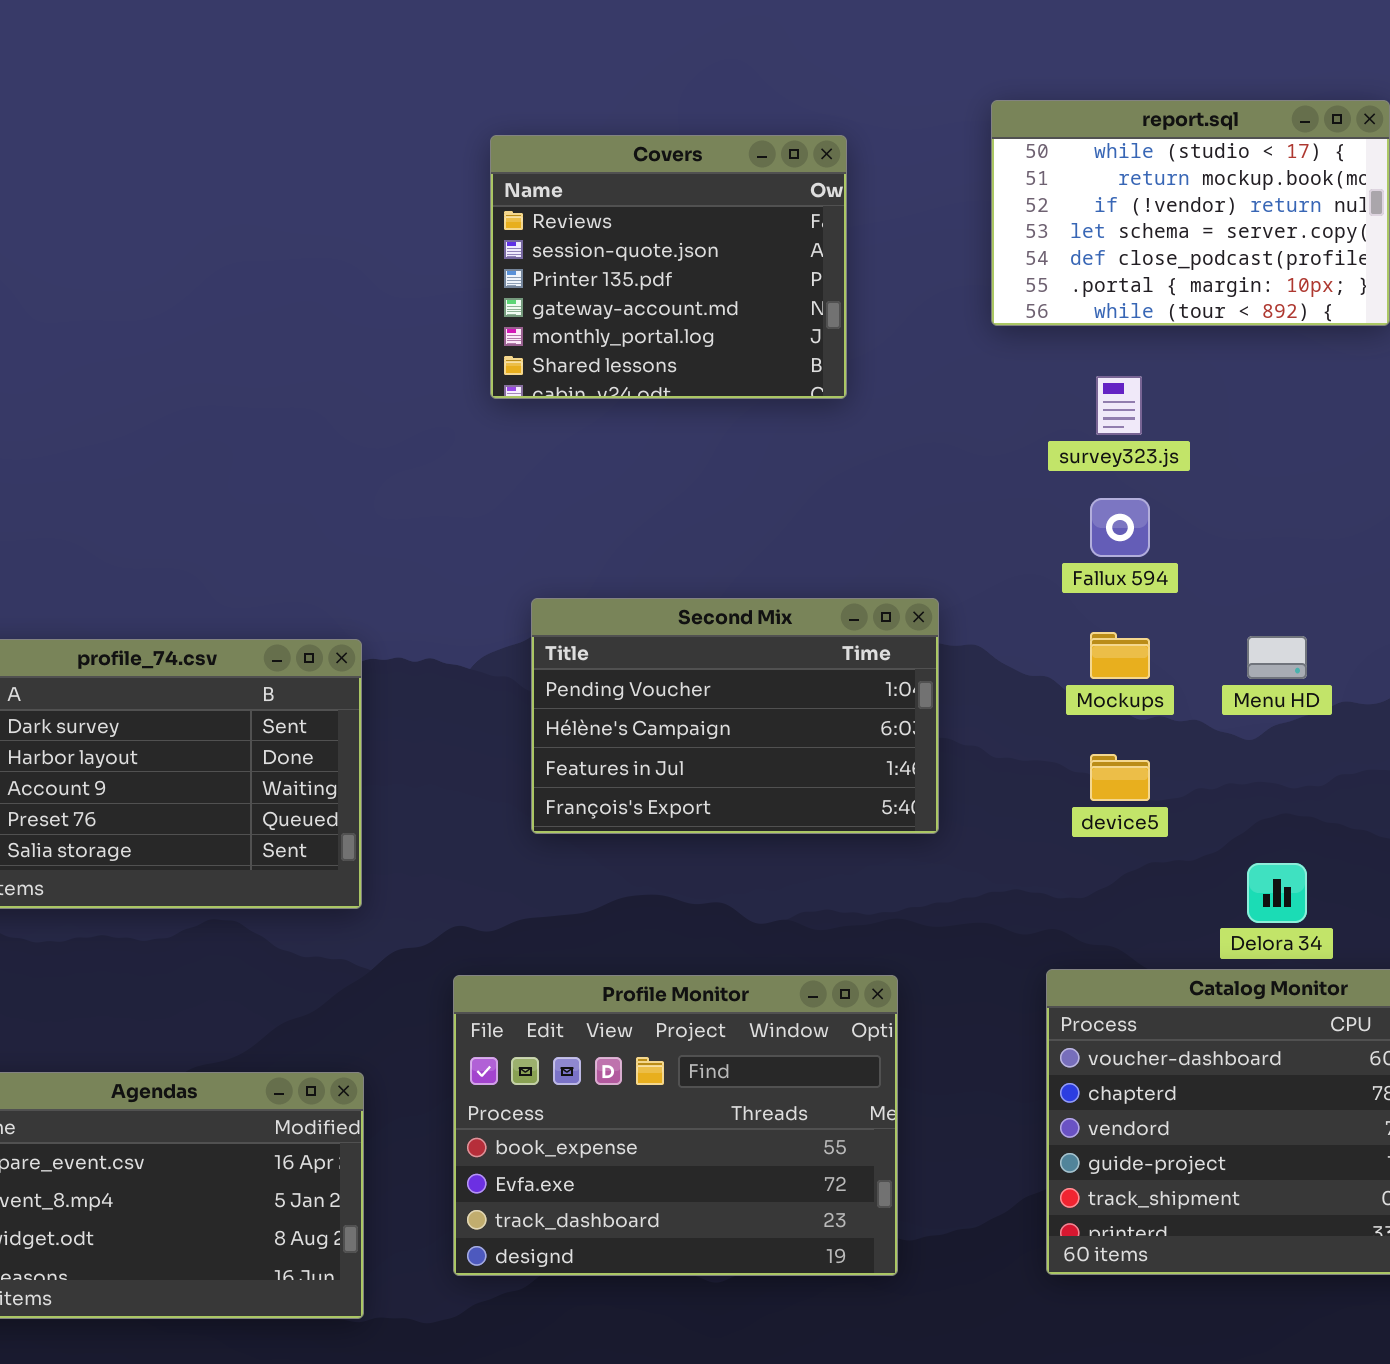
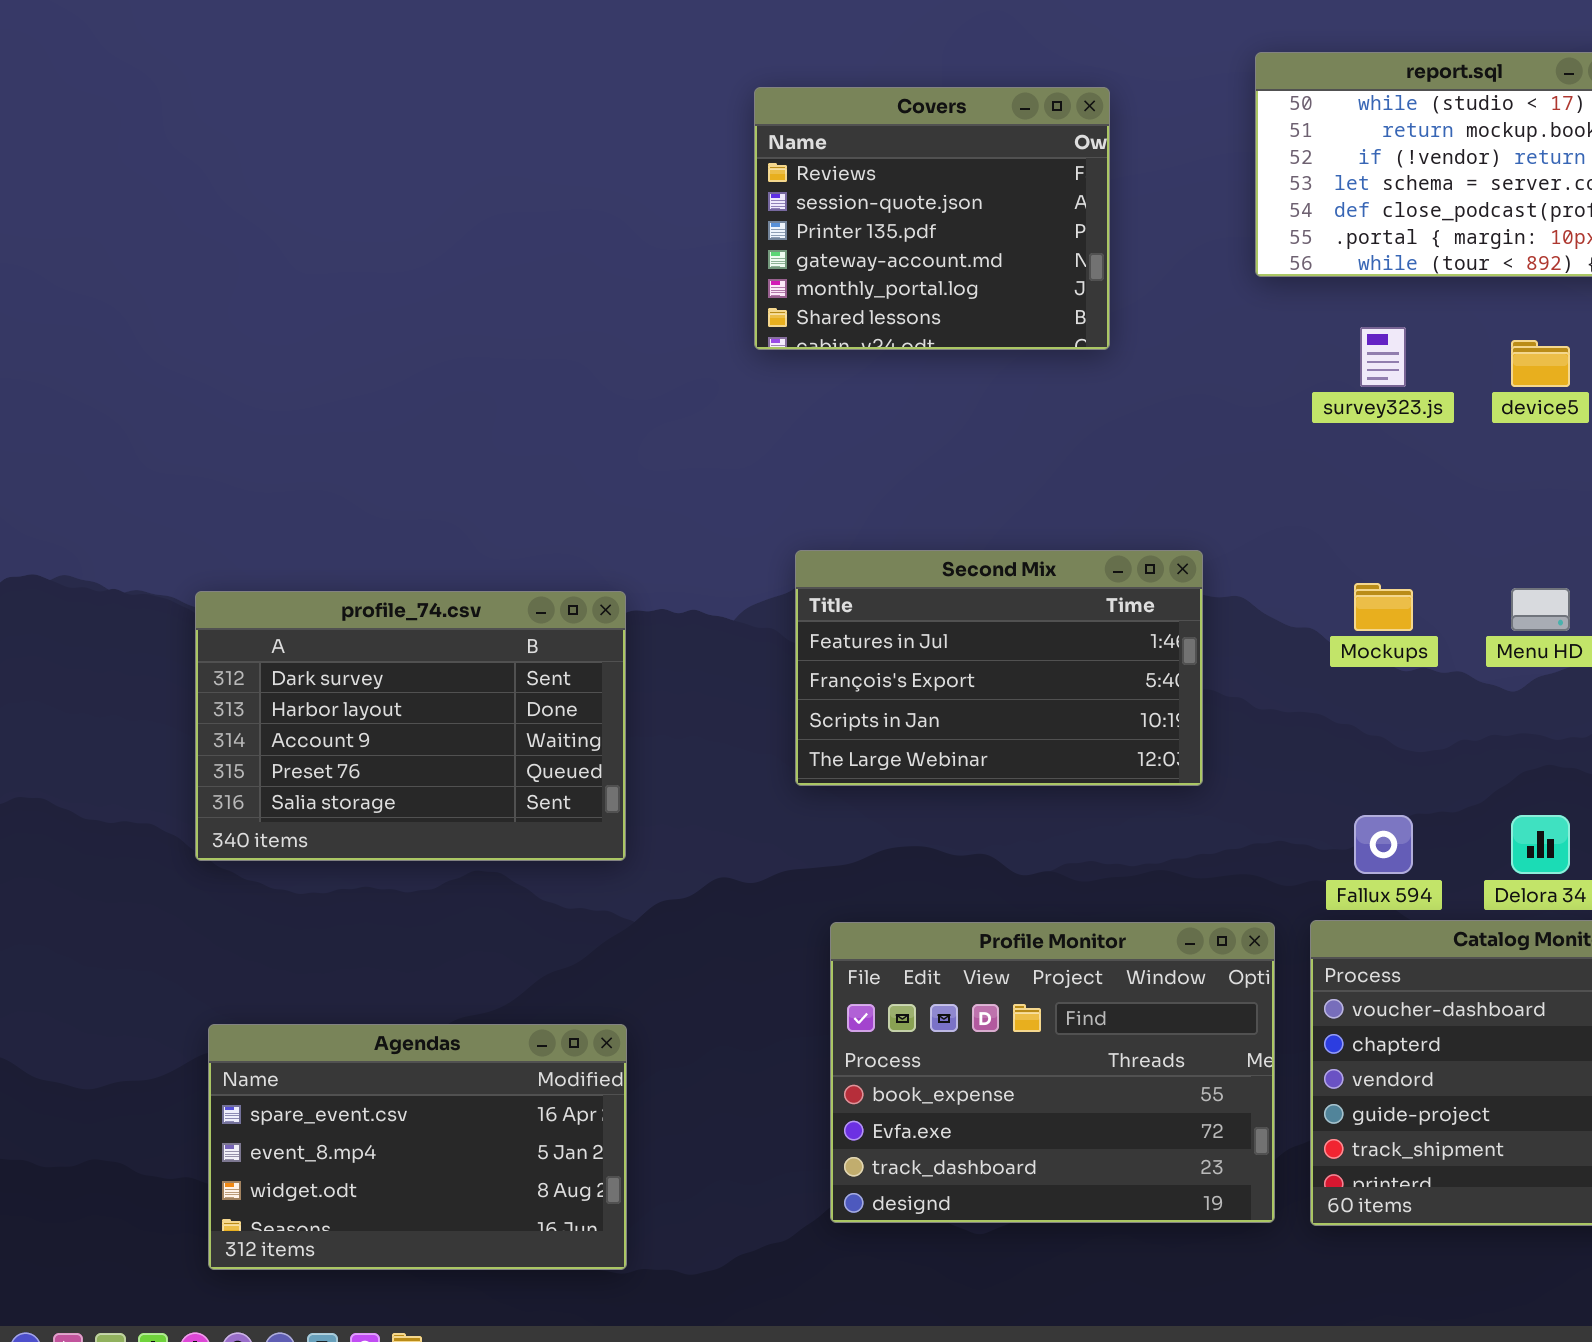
Fallux 594: [1090,498,1150,557] -> [1354,815,1413,874], moved
Second Mix: [531,598,939,834] -> [795,550,1203,786], scrolled down 2 rows
device5: [1090,754,1150,801] -> [1511,340,1570,387], moved
Profile Monitor: [453,975,898,1276] -> [830,922,1275,1223], moved

